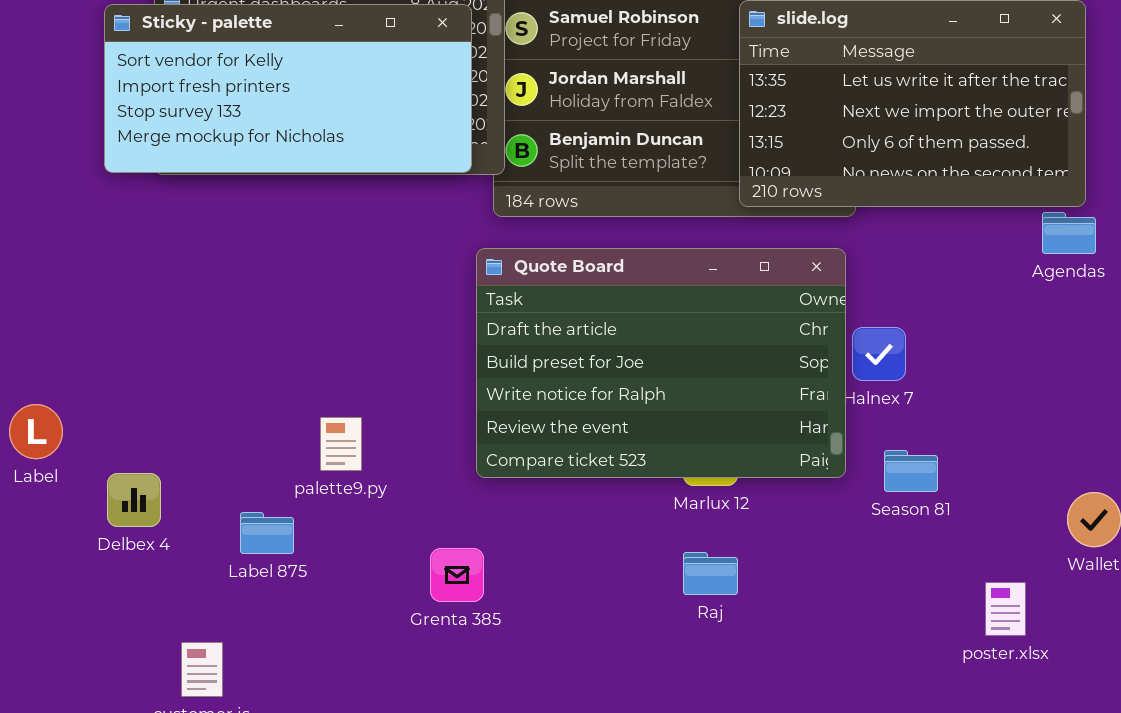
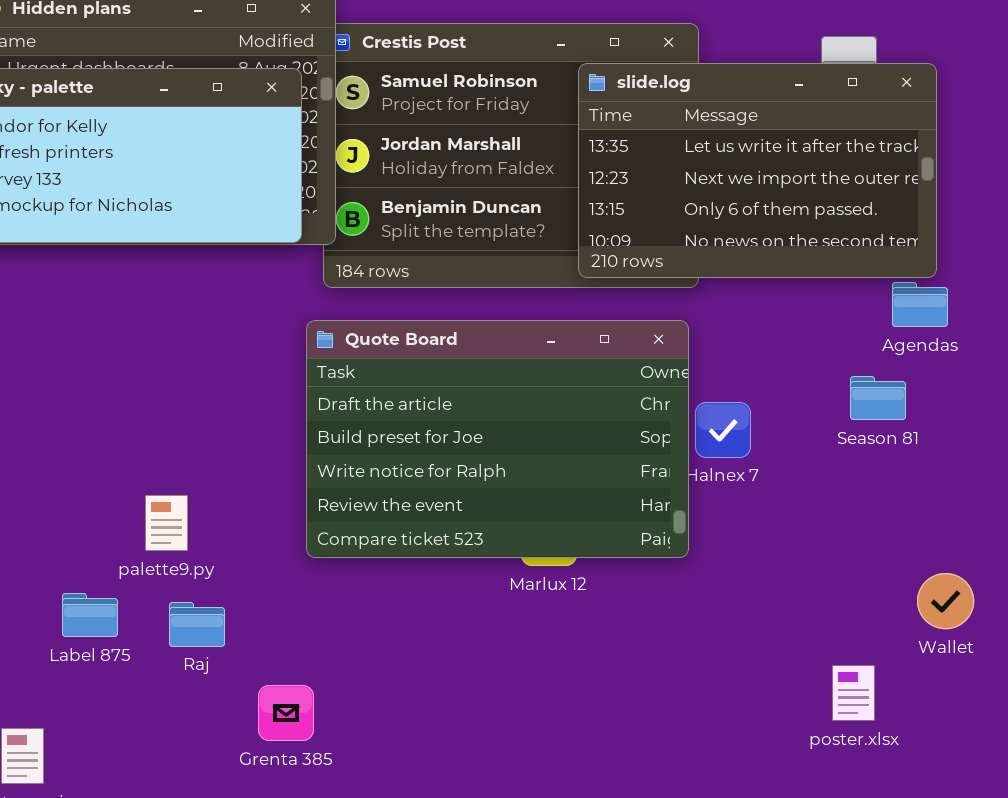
Season 81: [884,450,938,492] -> [850,376,906,420], moved
Grenta 385: [430,548,484,602] -> [258,685,314,741], moved
Raj: [683,552,738,595] -> [169,602,225,647], moved

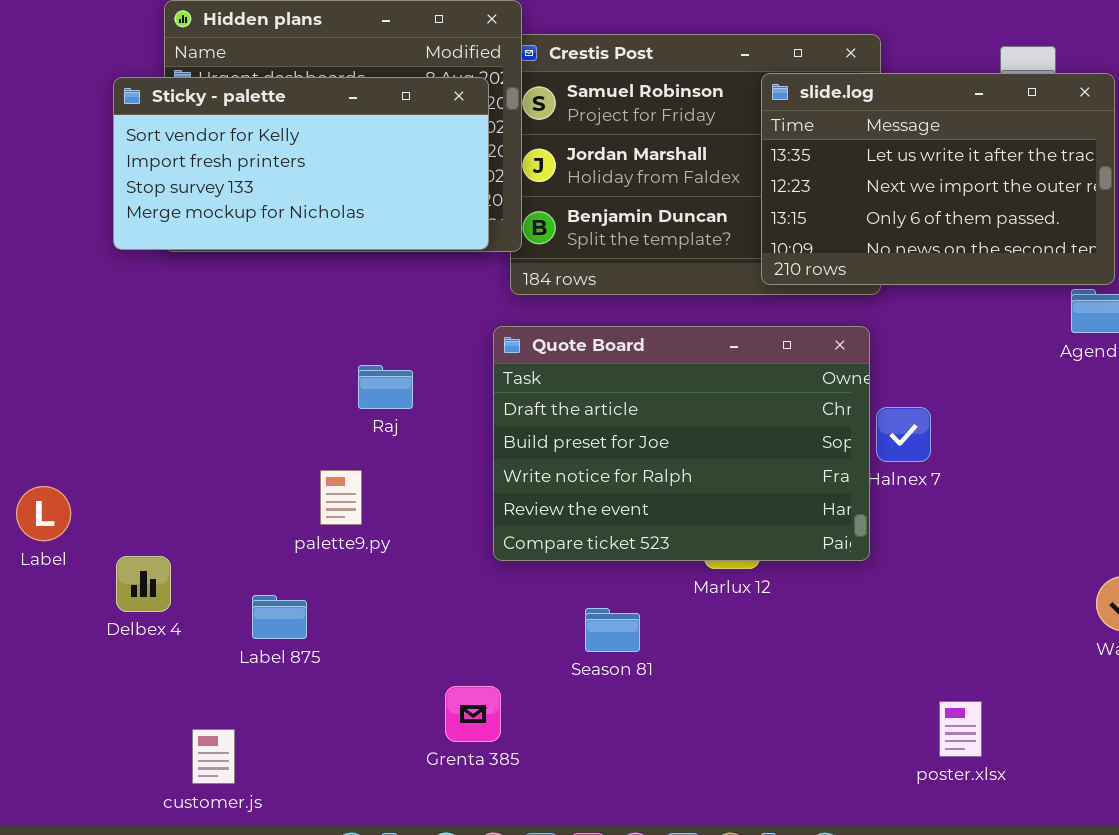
Season 81: [850,376,906,420] -> [585,608,640,652], moved
palette9.py: [145,495,188,551] -> [320,470,362,525], moved
Raj: [169,602,225,647] -> [358,365,413,409], moved
poster.xlsx: [832,665,875,721] -> [939,701,982,757], moved

